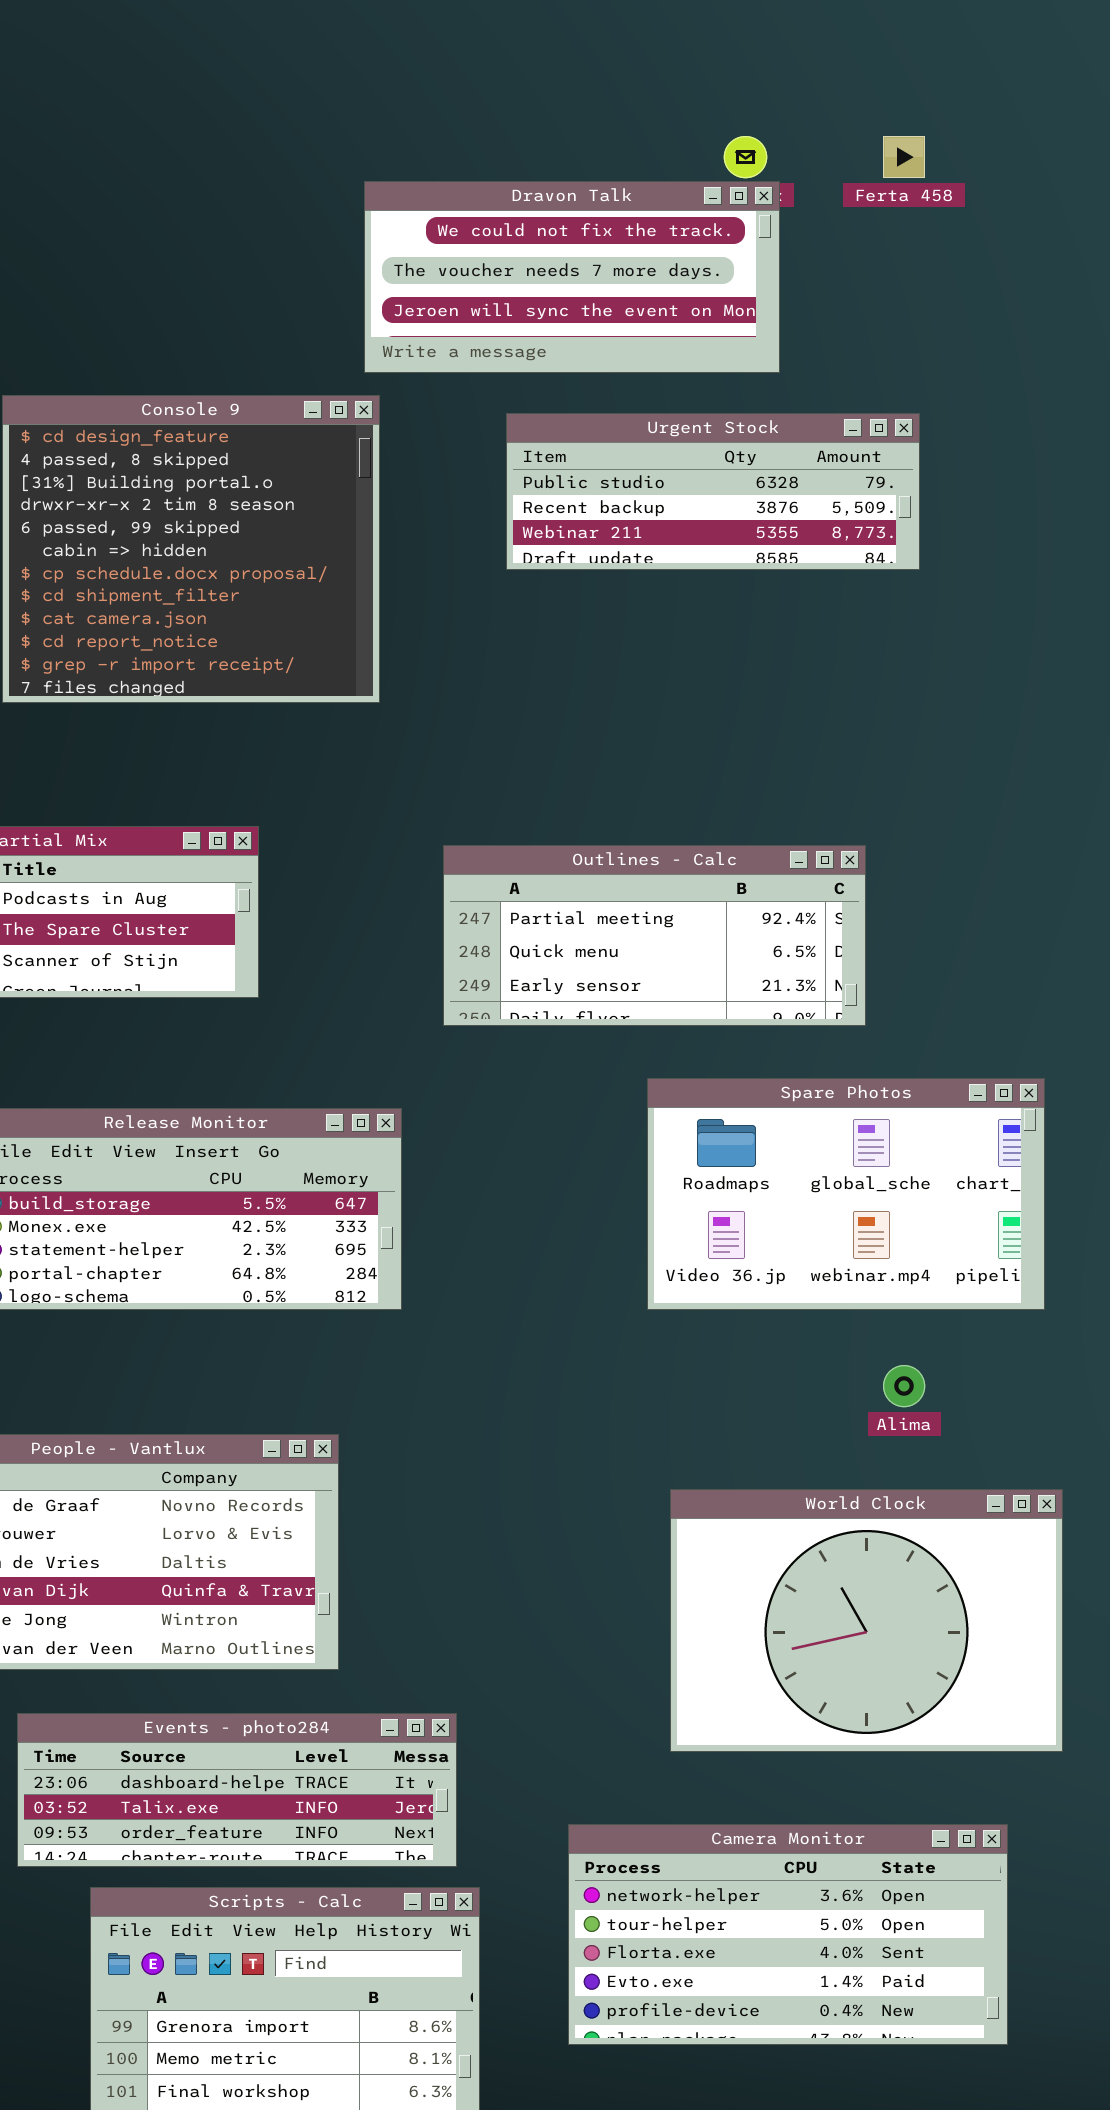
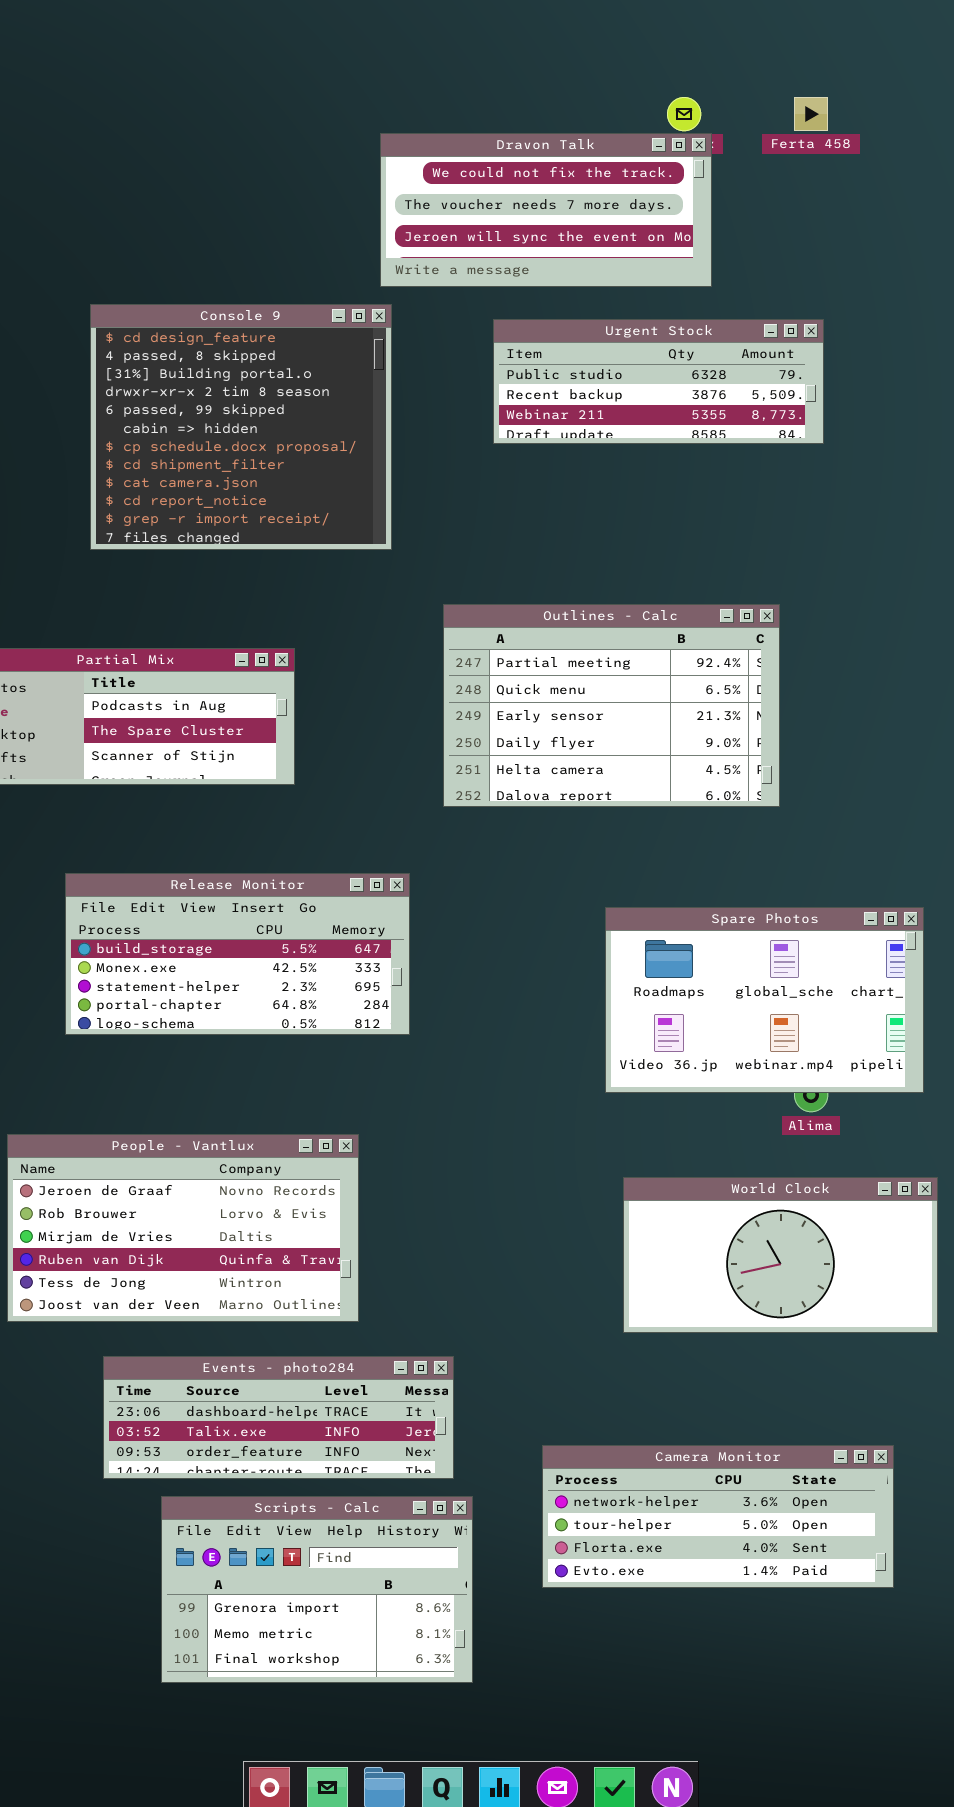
Outlines - Calc: [443,845,866,1026] -> [443,604,780,807], resized
Spare Photos: [647,1078,1045,1310] -> [605,907,924,1093], moved
World Clock: [670,1489,1063,1752] -> [623,1177,938,1333], resized
Camera Monitor: [568,1824,1008,2045] -> [542,1445,894,1588], resized

